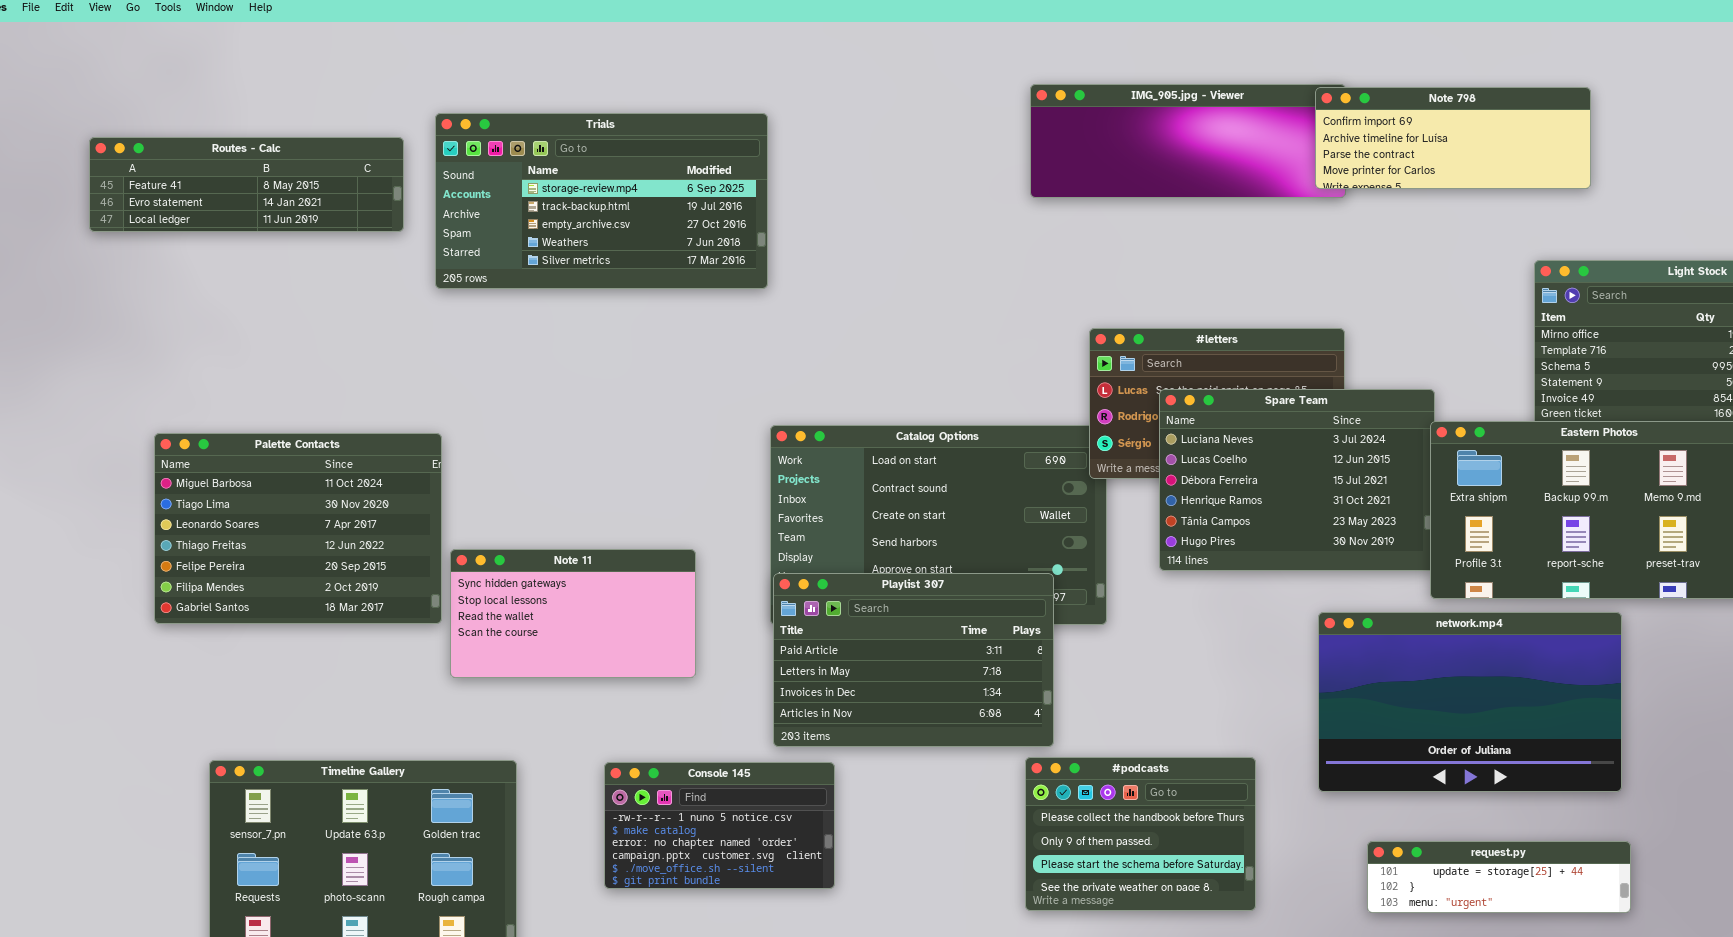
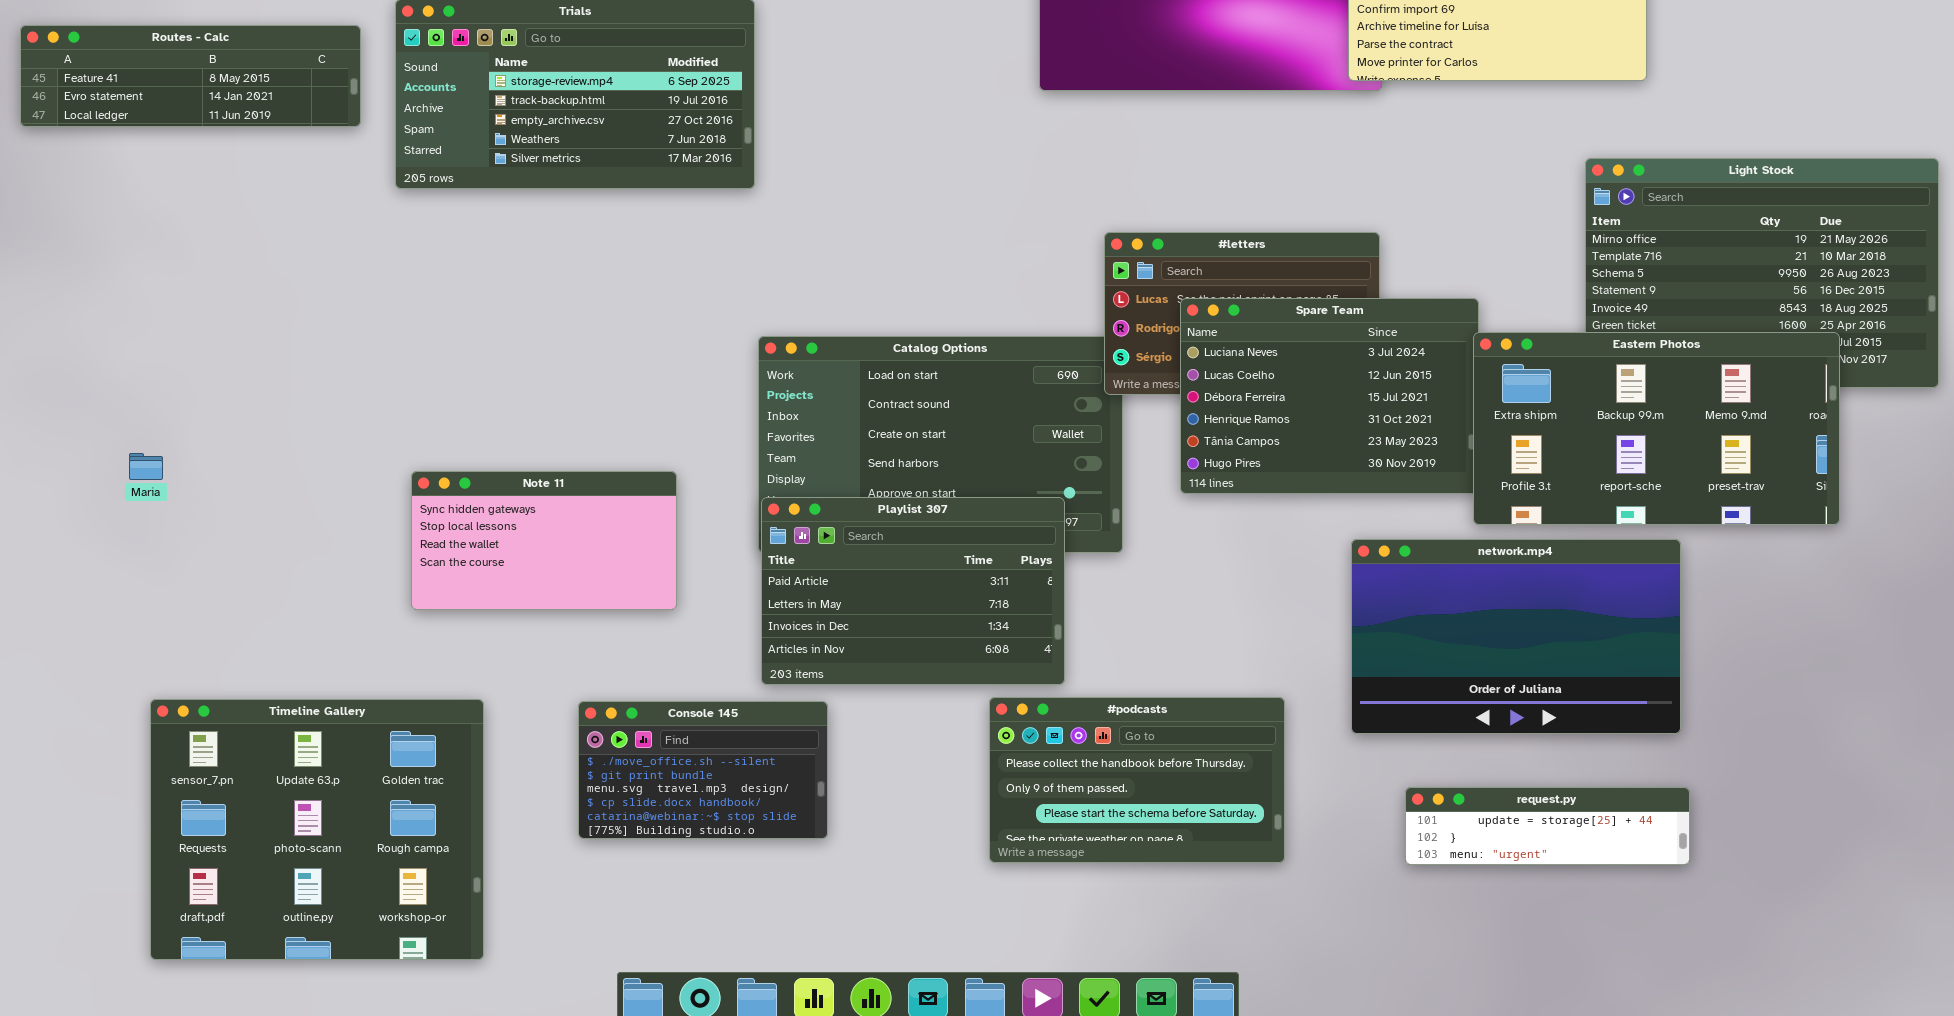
Palette Contacts: [154,433,442,624] -> none, closed
#podcasts: [1025,757,1256,911] -> [989,697,1285,863], resized
Console 145: [604,762,835,889] -> [578,701,828,839], scrolled down 4 rows

